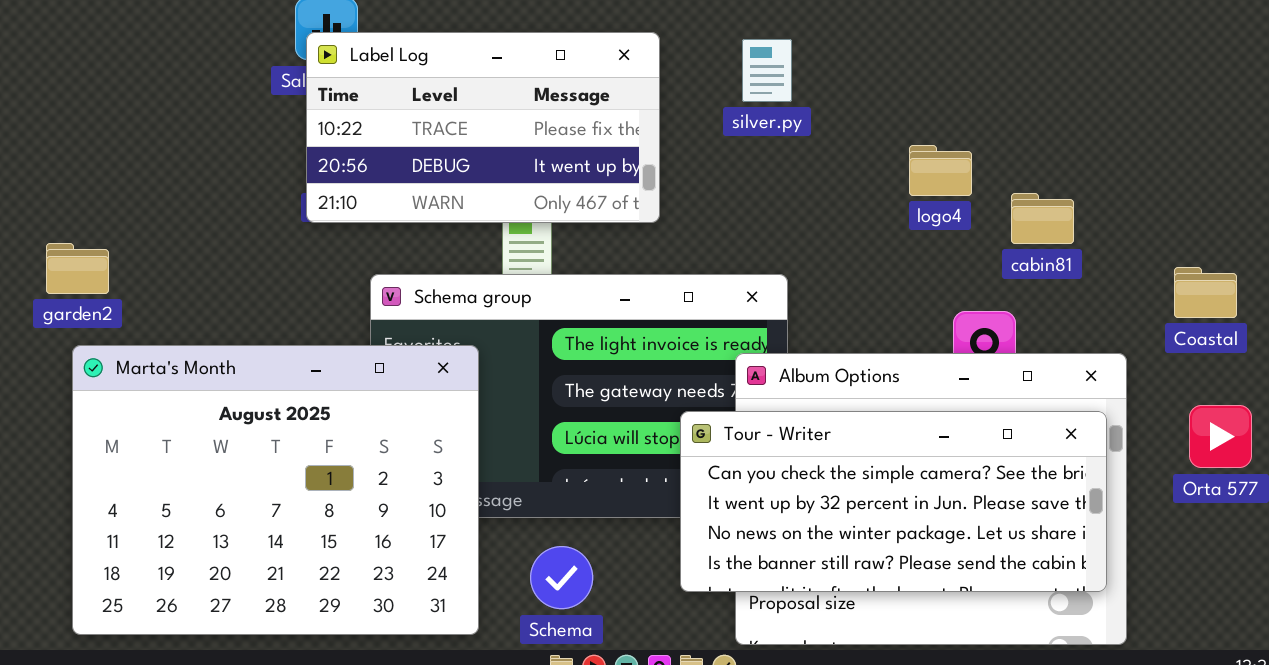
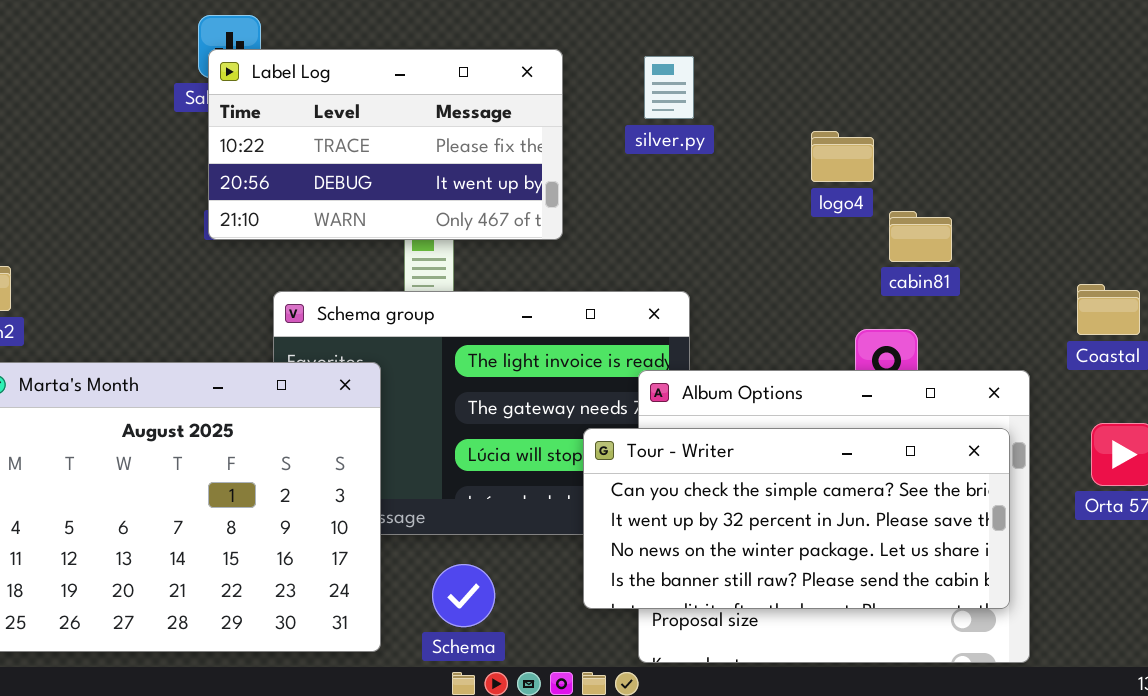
logo4: [909,145,972,196] -> [811,131,874,182], moved
cabin81: [1011,193,1074,244] -> [889,211,952,262], moved

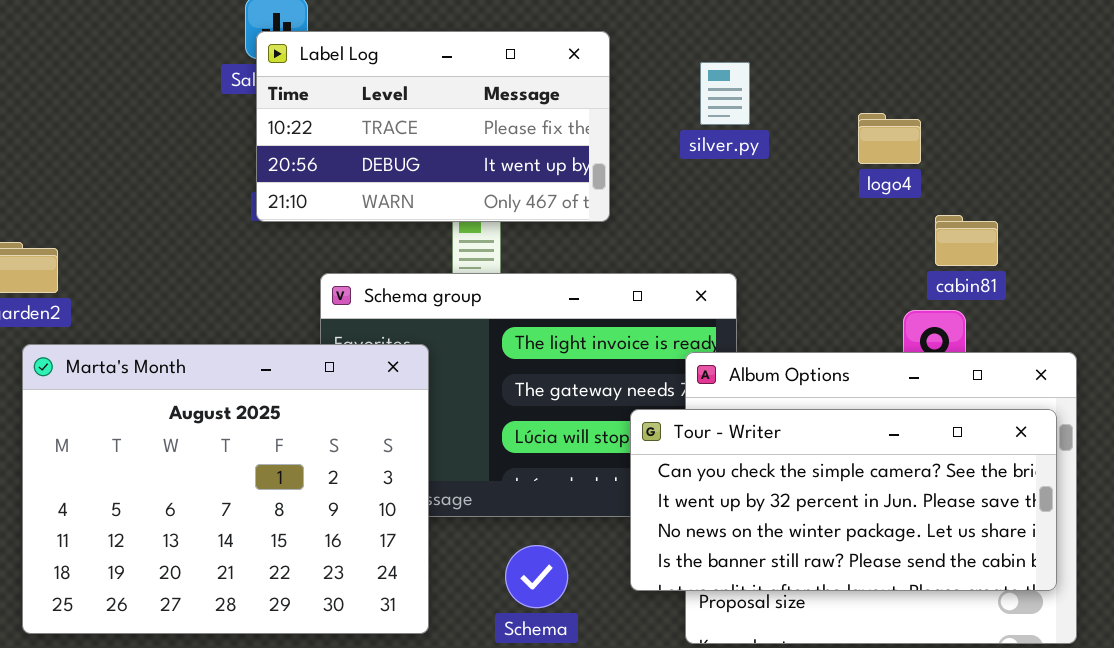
silver.py: [644,56,694,119] -> [700,62,750,125], moved
cabin81: [889,211,952,262] -> [935,215,998,266], moved
Schema: [432,564,495,627] -> [505,545,568,608], moved

